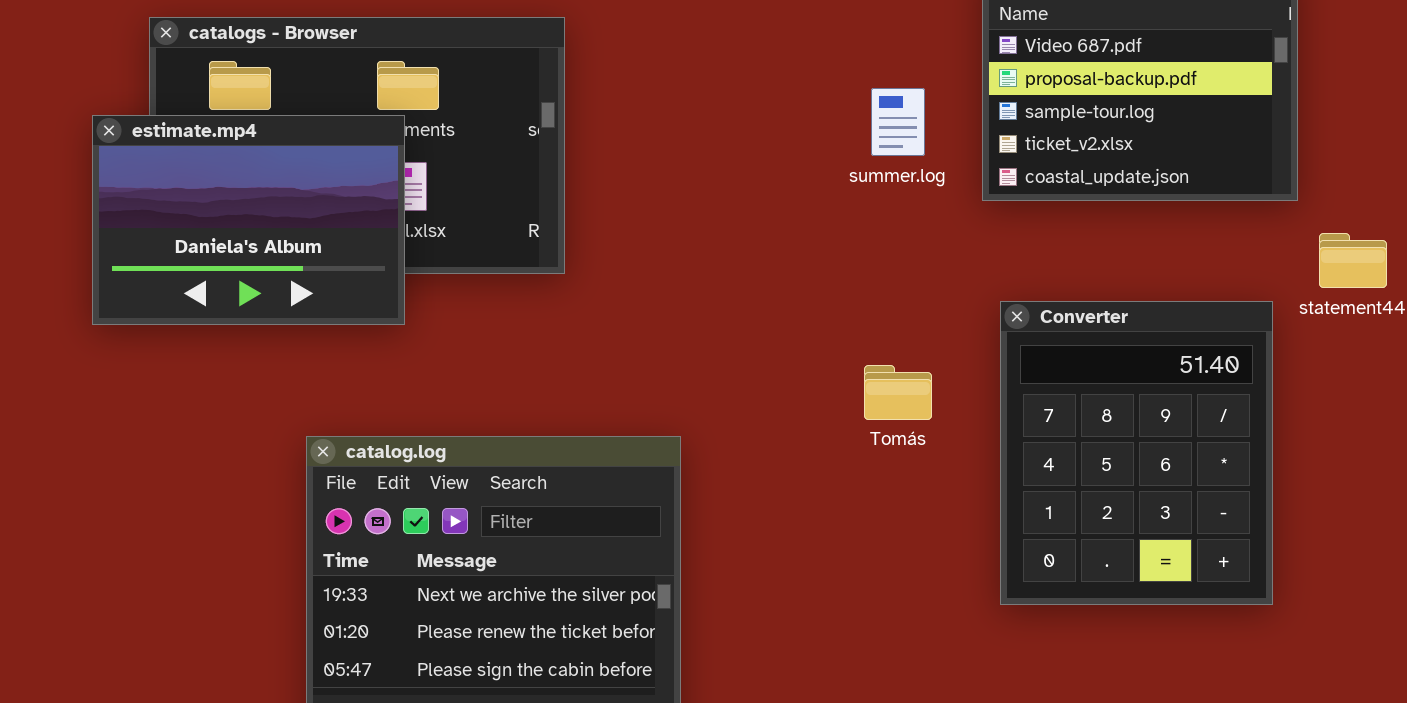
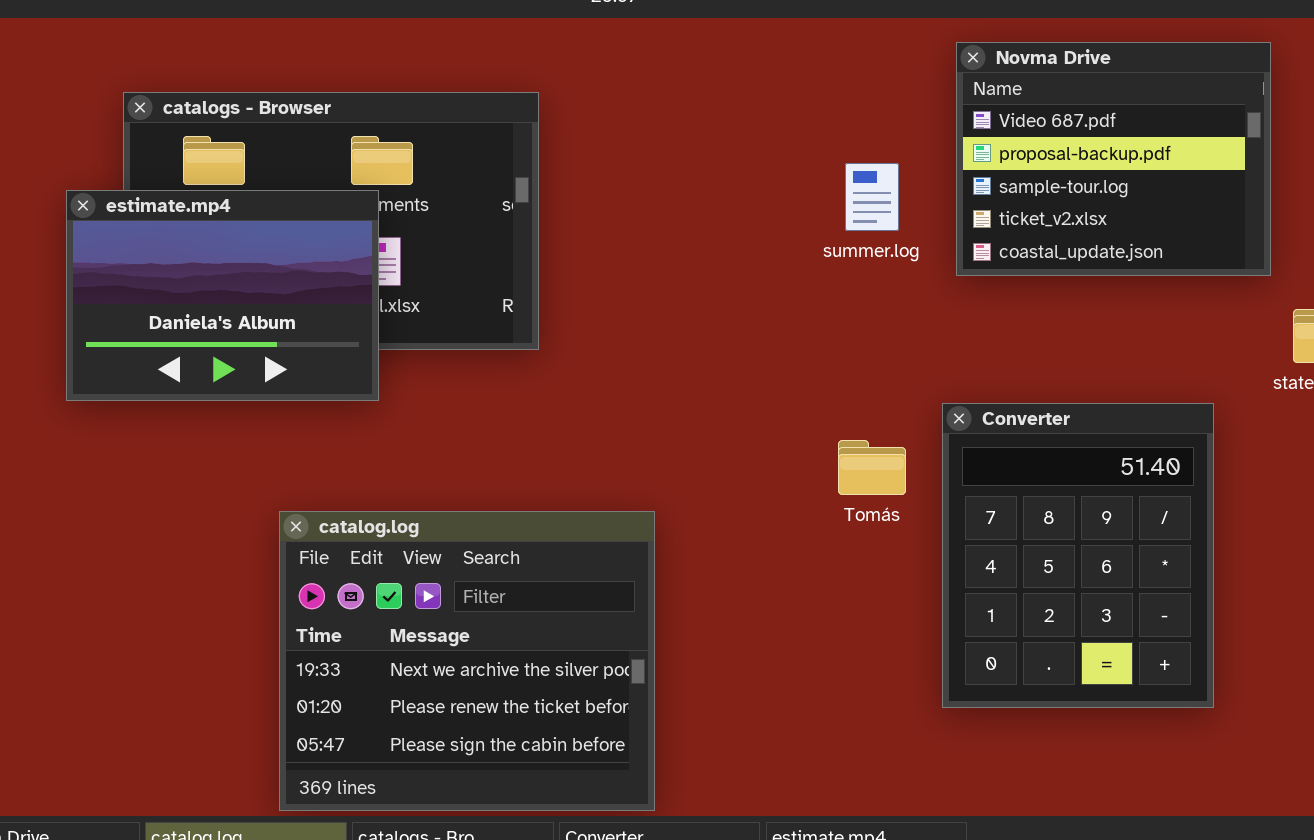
Converter: [1000,301,1273,605] -> [942,403,1214,708], moved

